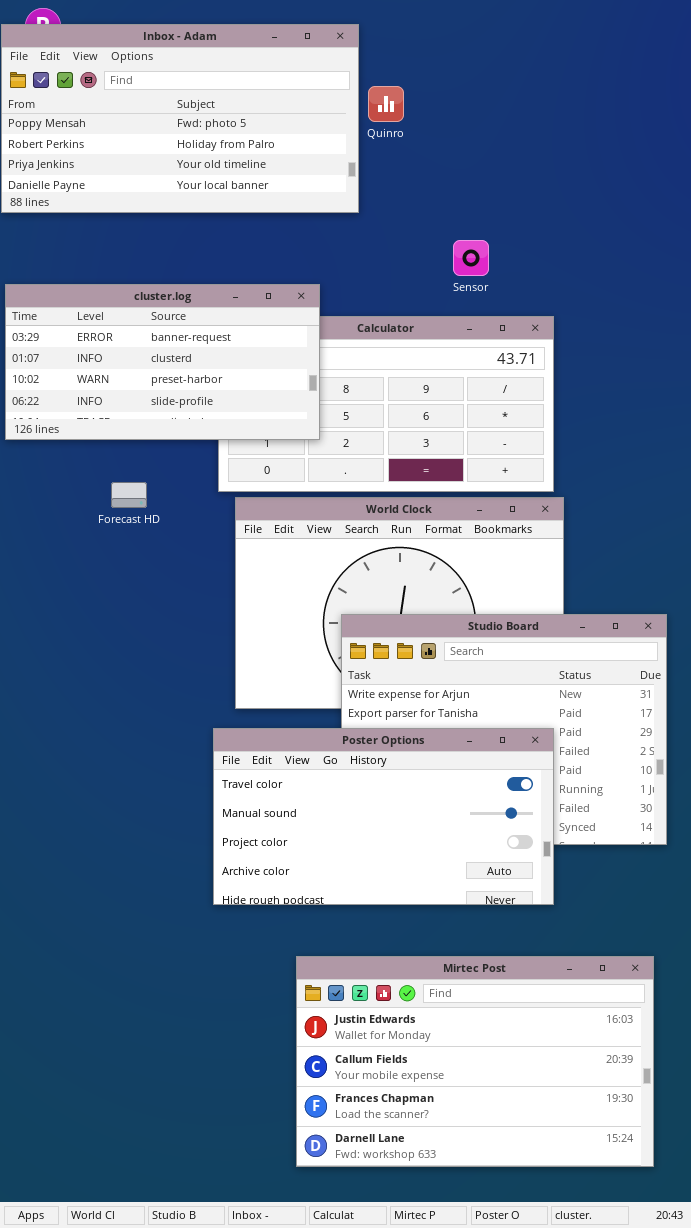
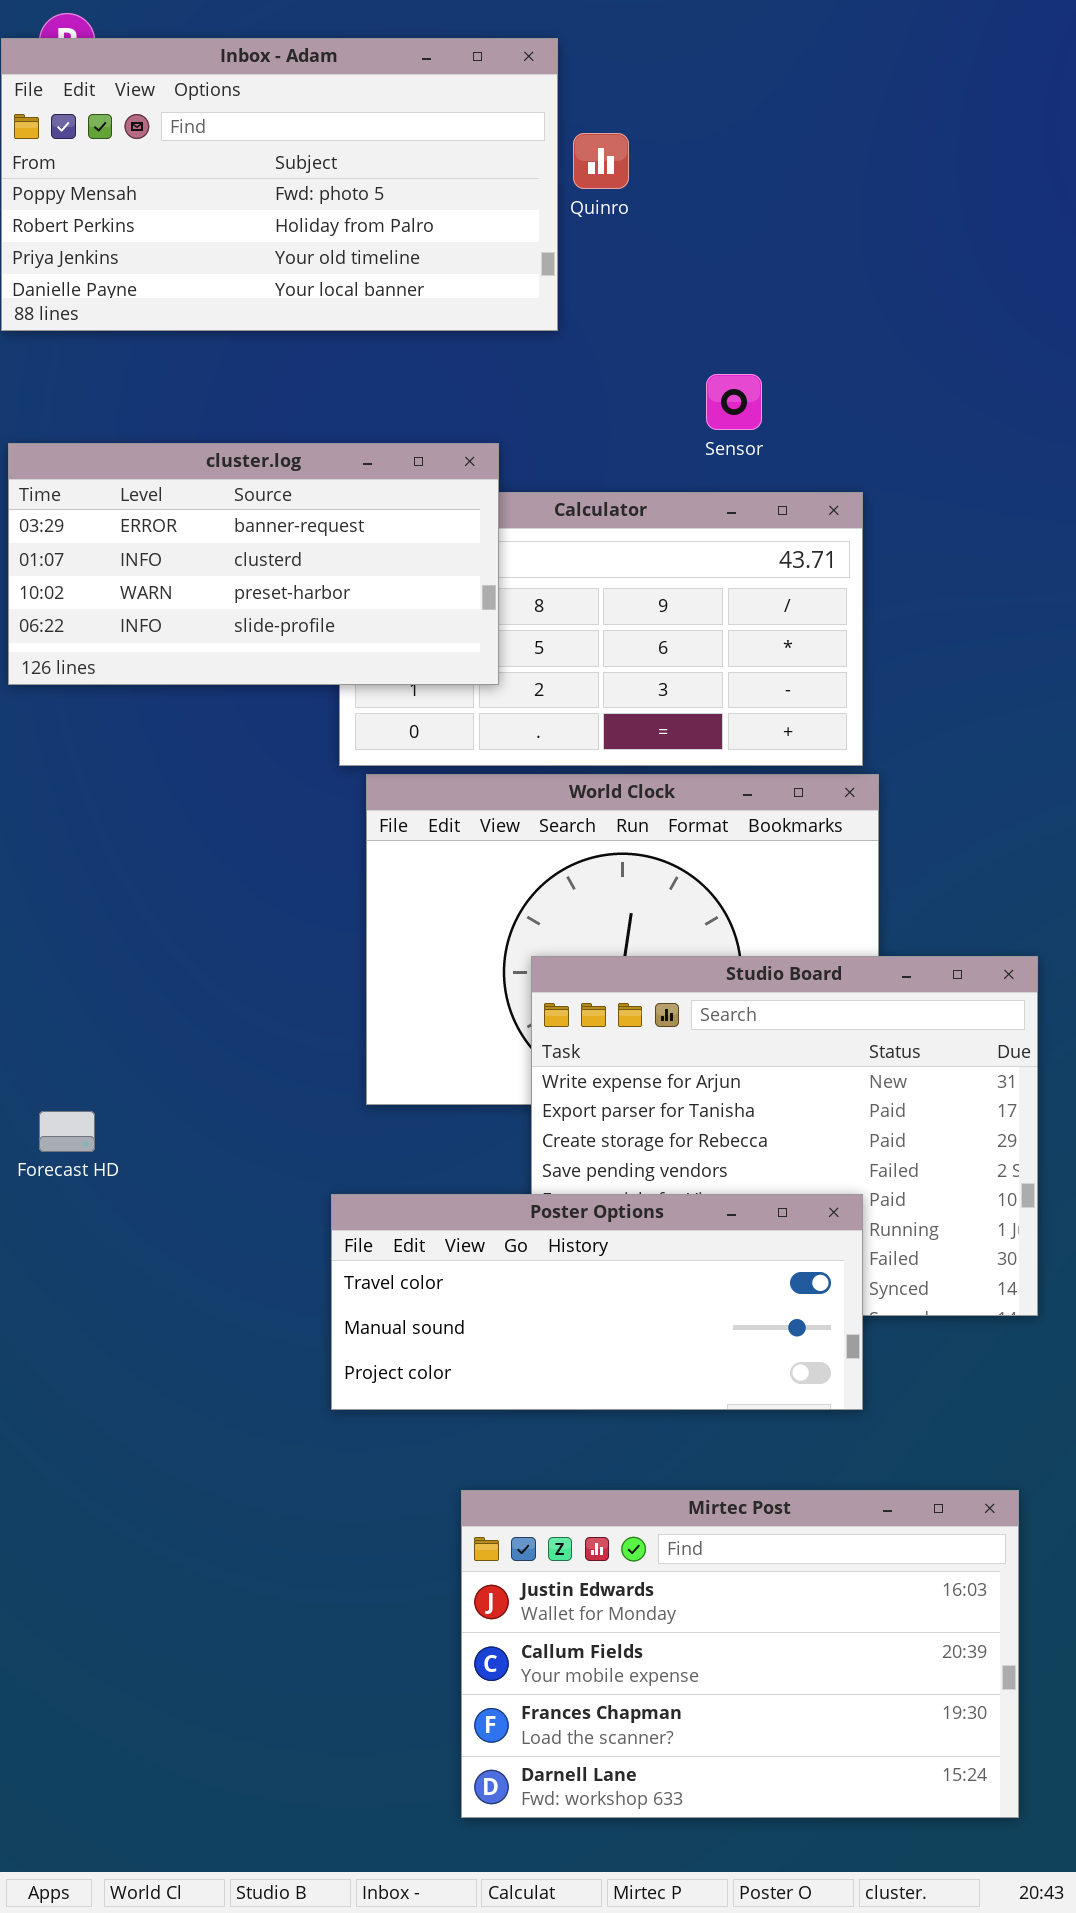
Forecast HD: [111,482,147,508] -> [39,1111,95,1152], moved
Poster Options: [213,728,554,905] -> [331,1194,863,1410], resized

